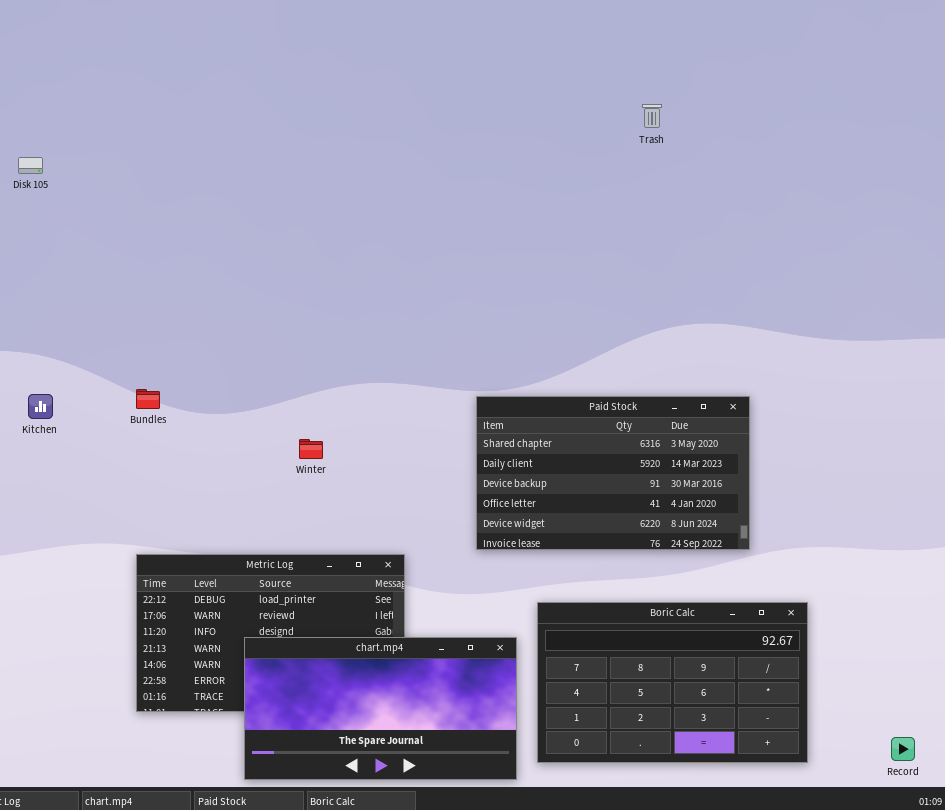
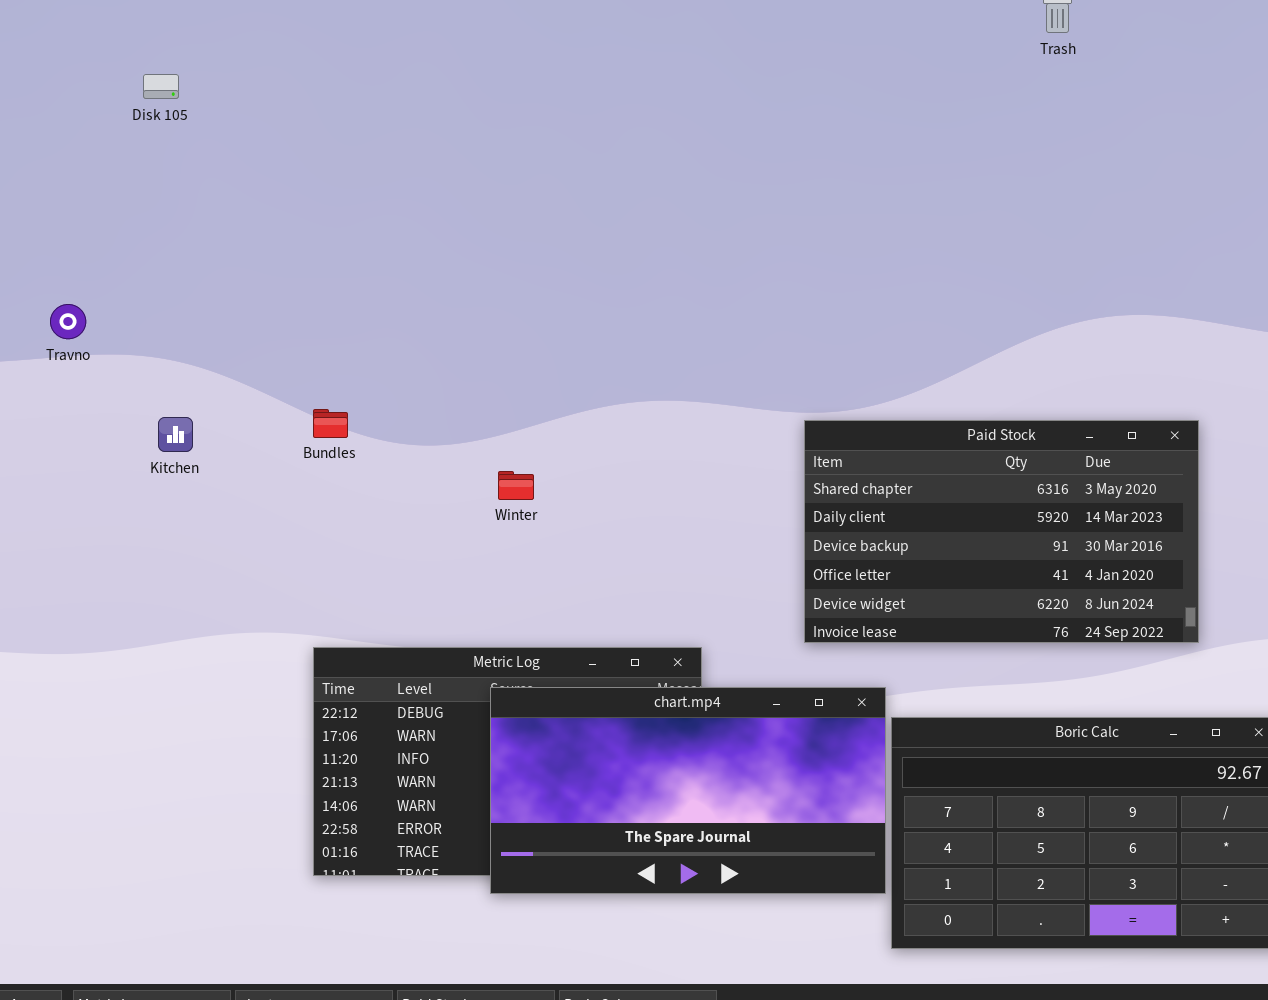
Winter: [299,439,323,459] -> [498,471,534,500], moved
chart.mp4: [244,637,517,780] -> [490,687,886,894], moved

